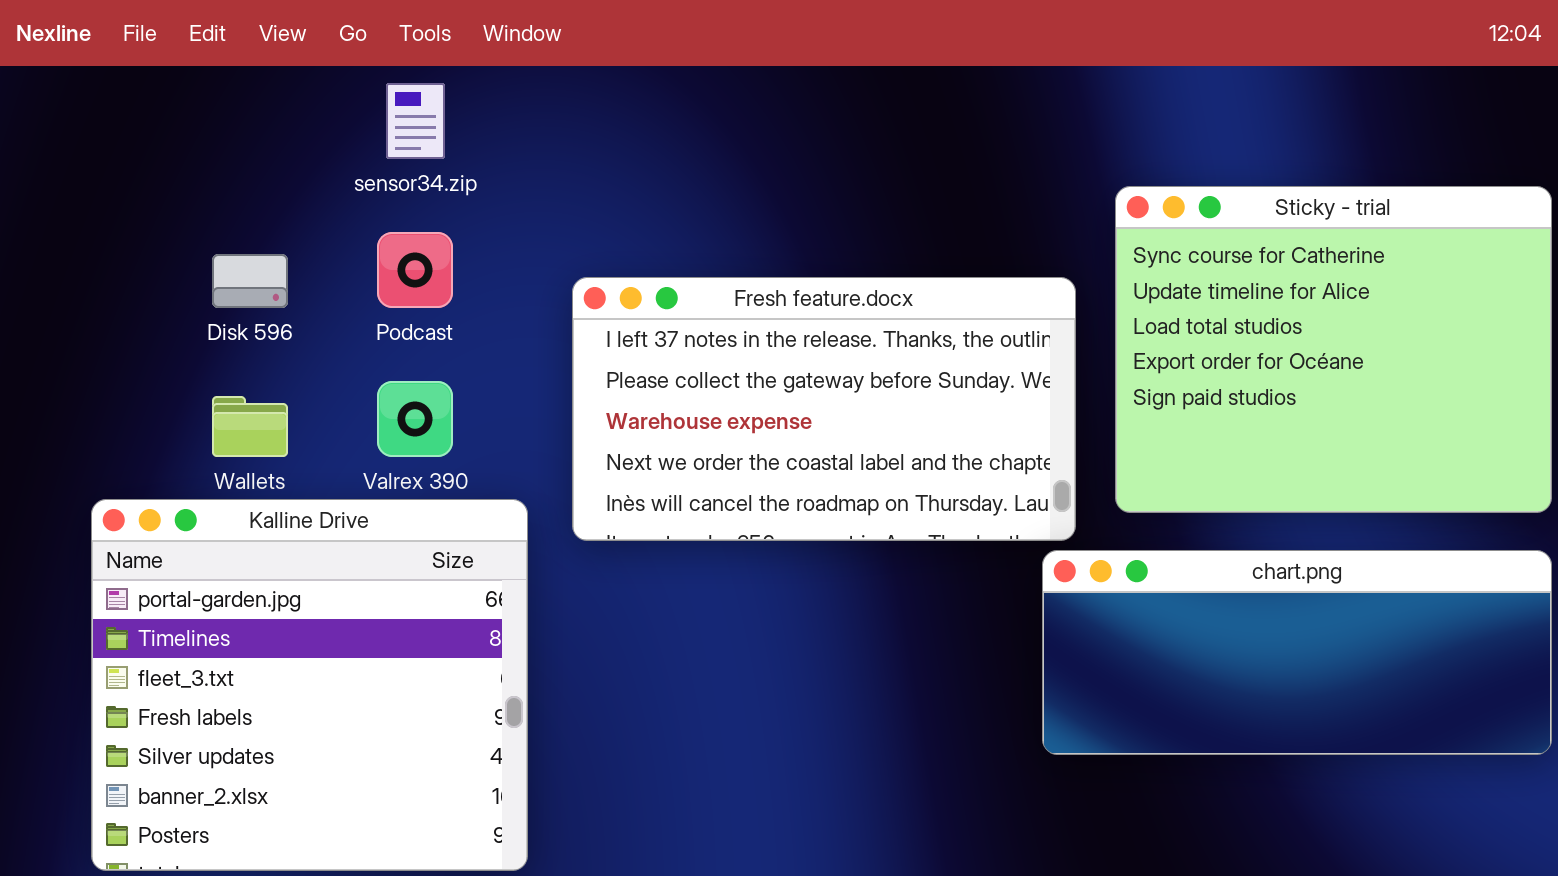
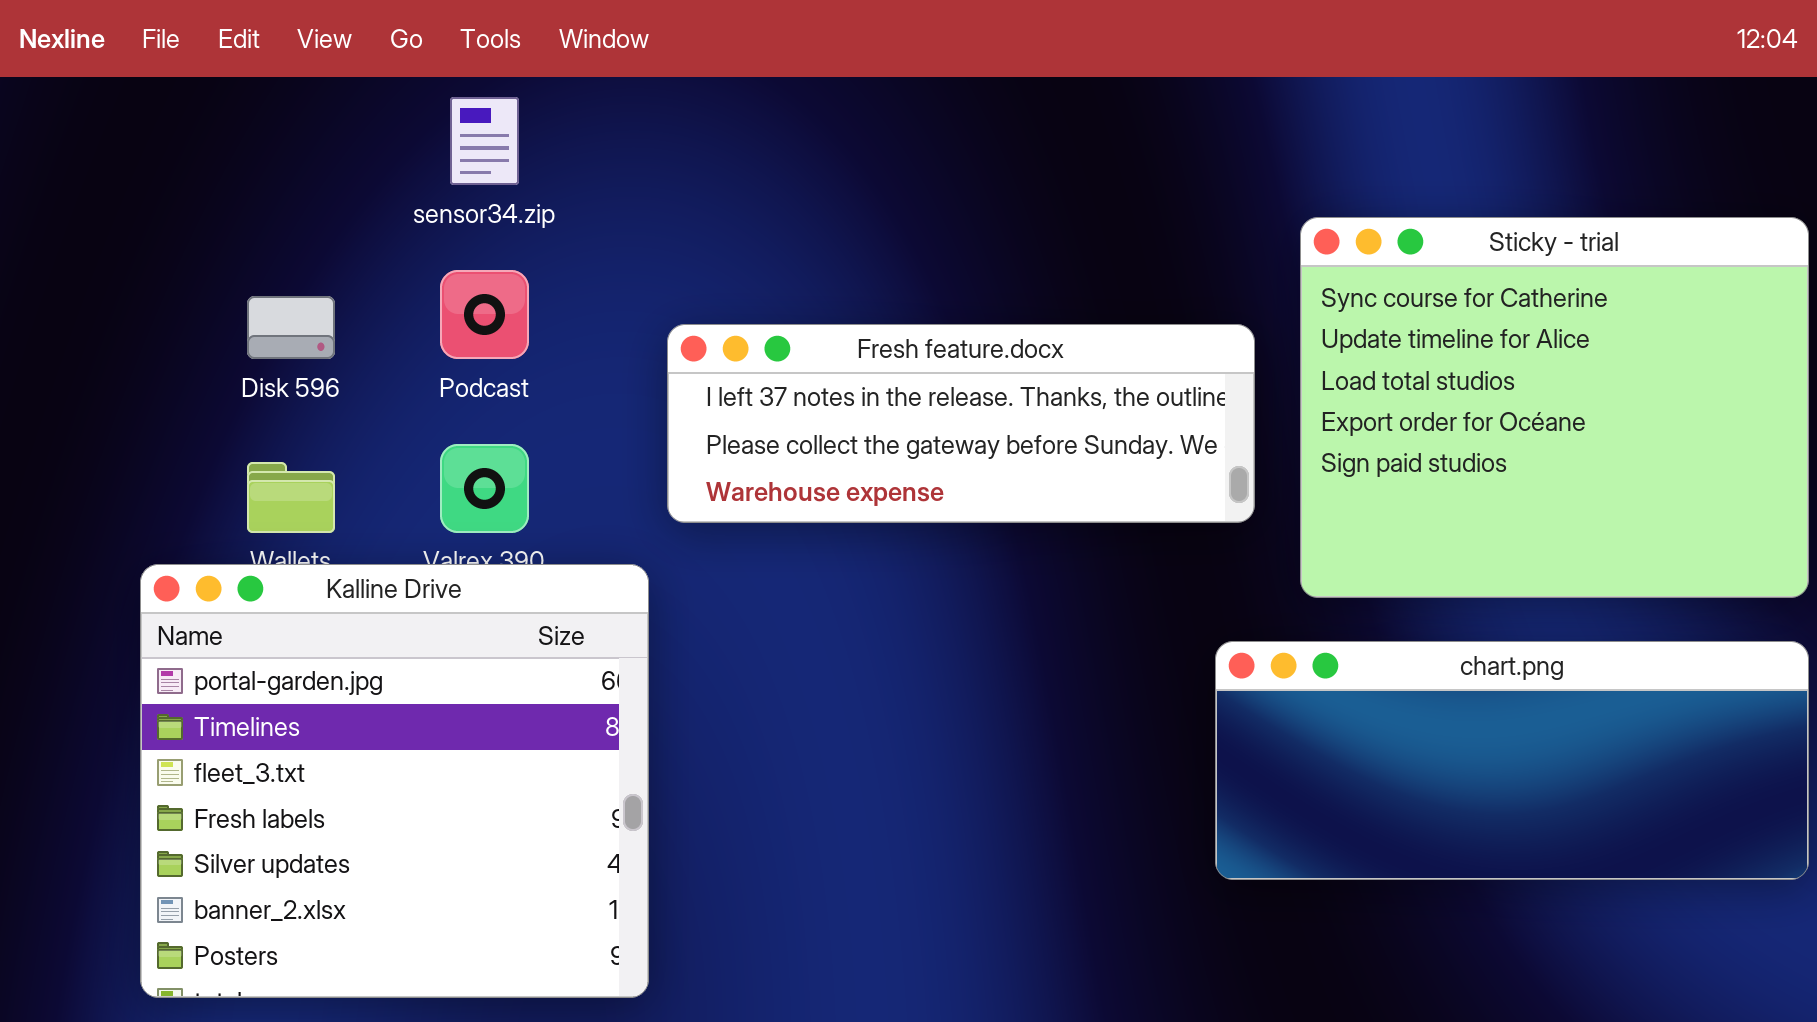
Fresh feature.docx: [572,277,1076,541] -> [667,324,1255,523], resized
Kalline Drive: [91,499,528,871] -> [140,564,649,998], moved

